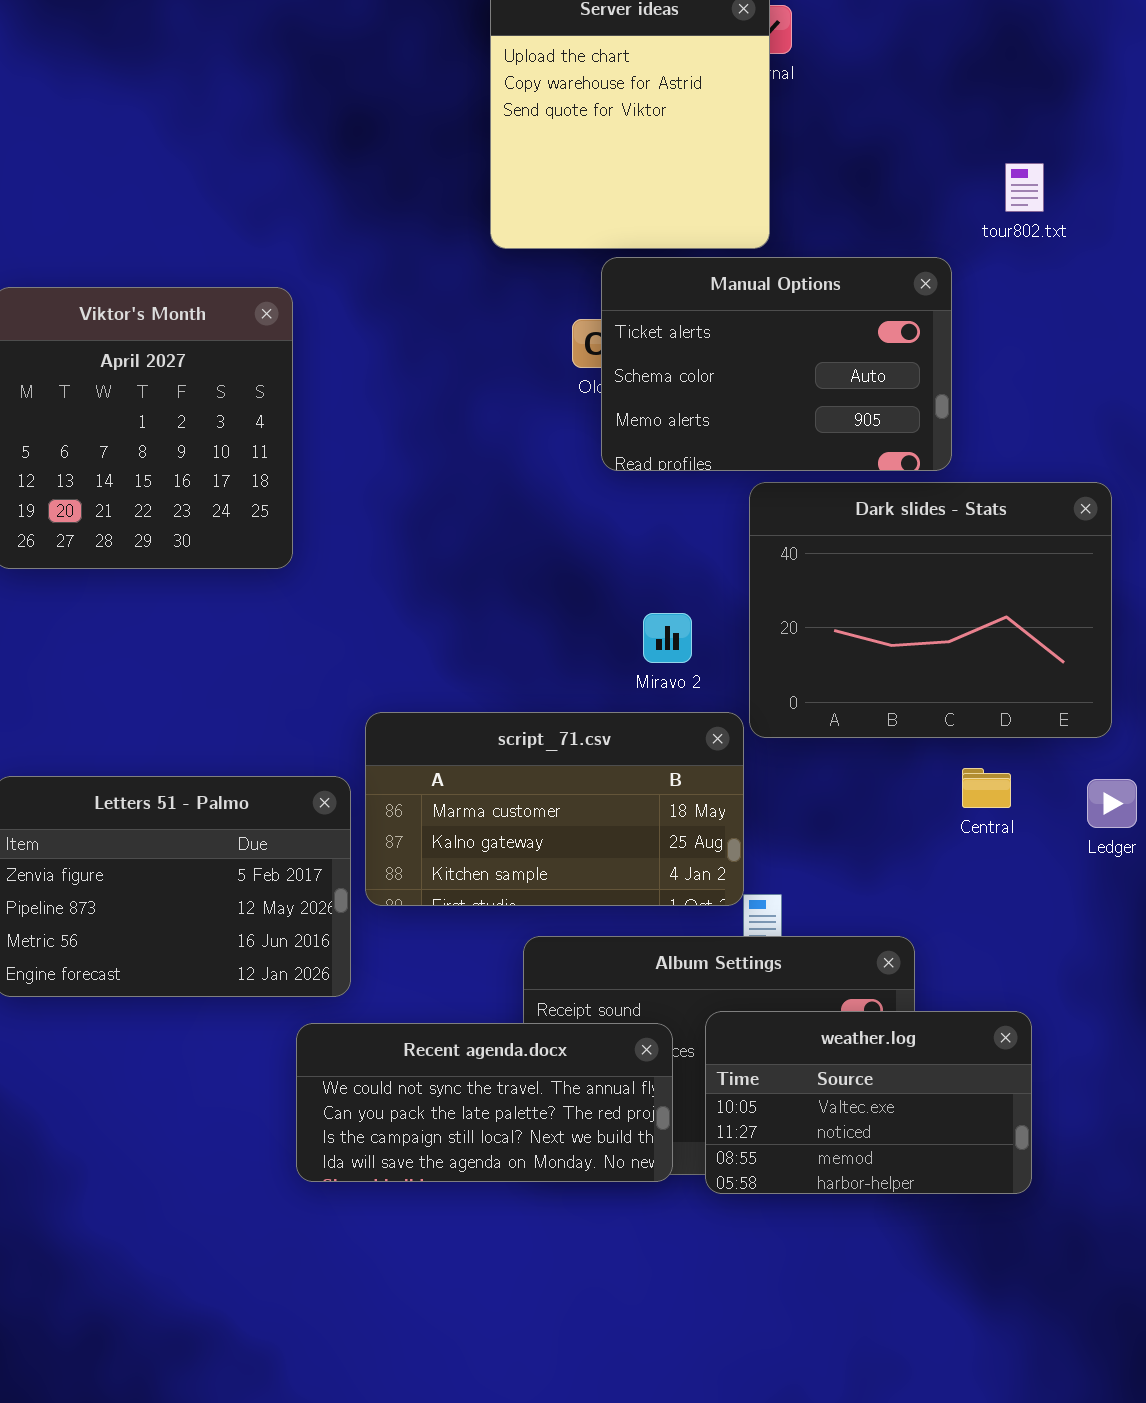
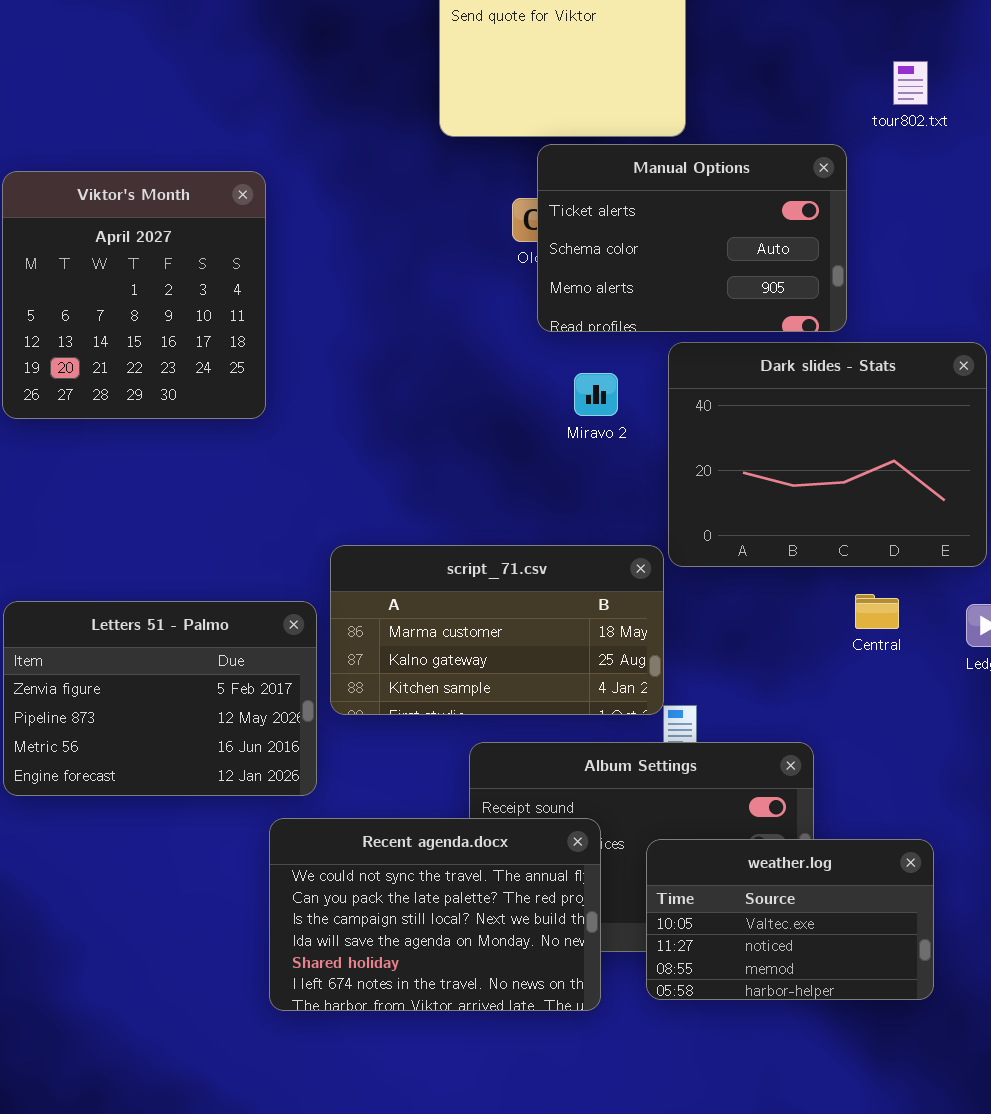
Miravo 2: [643,613,692,663] -> [574,373,618,416], moved
weather.log: [705,1011,1032,1194] -> [646,839,934,1000], moved
Recent agenda.docx: [296,1023,673,1182] -> [269,818,601,1011], resized

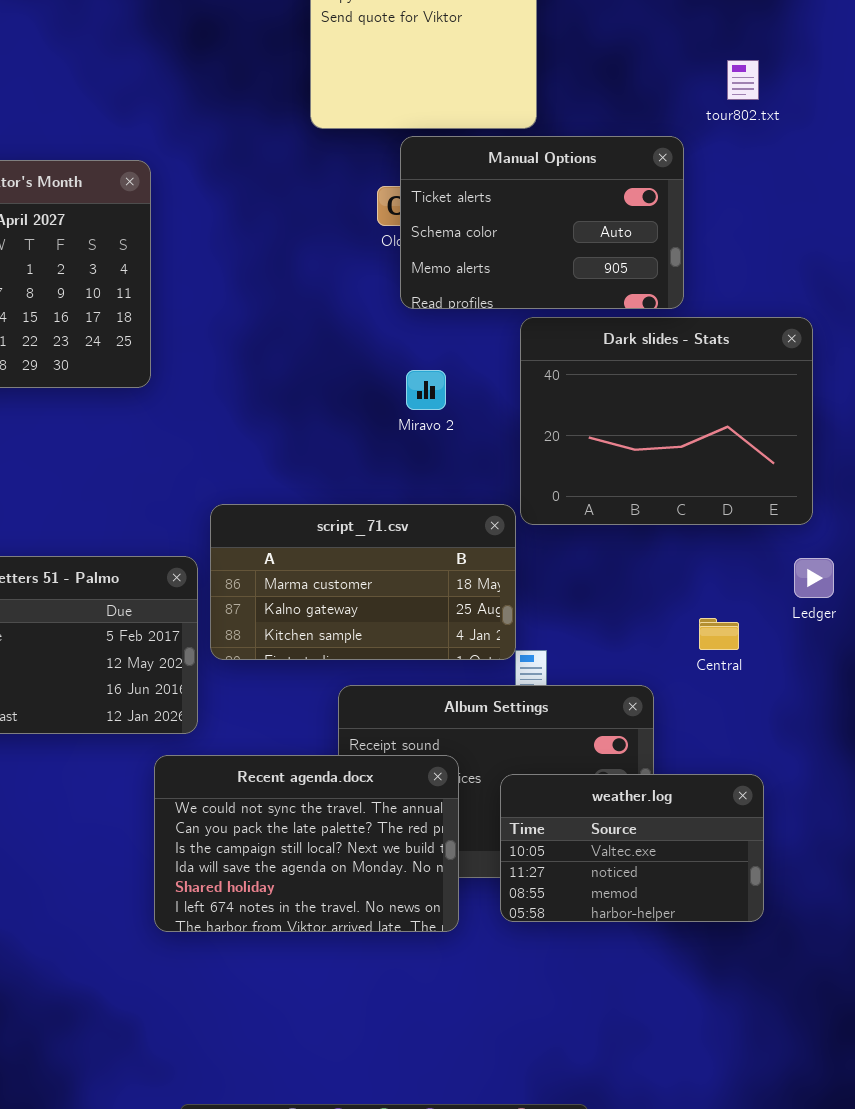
Miravo 2: [574,373,618,416] -> [406,370,446,410], moved
Central: [855,594,899,629] -> [699,618,739,650], moved

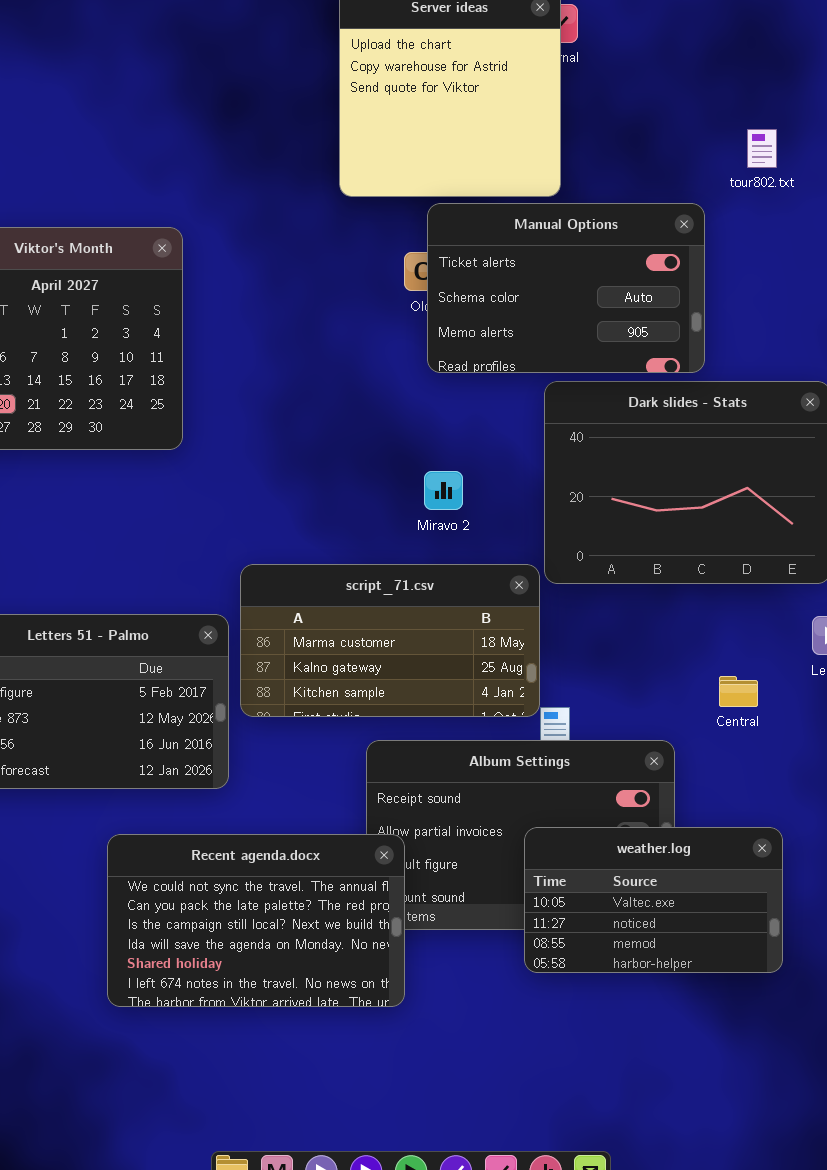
Miravo 2: [406,370,446,410] -> [424,471,463,510], moved
Recent agenda.docx: [154,755,459,932] -> [107,834,405,1007], moved

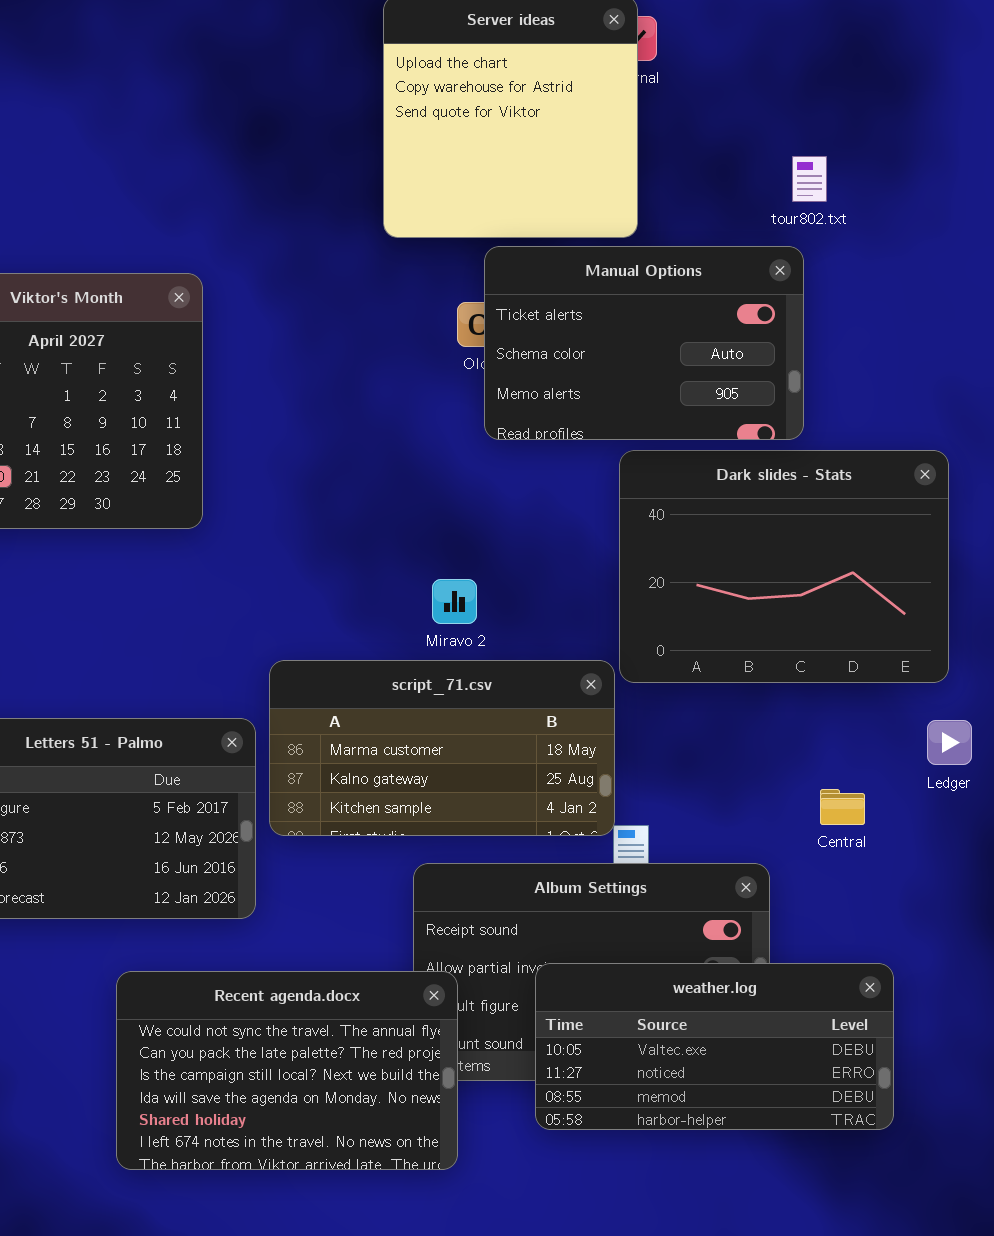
tour802.txt: [747,129,777,168] -> [792,156,827,202], moved
Miravo 2: [424,471,463,510] -> [432,579,477,624], moved
weather.log: [524,827,783,973] -> [535,963,894,1130], resized

